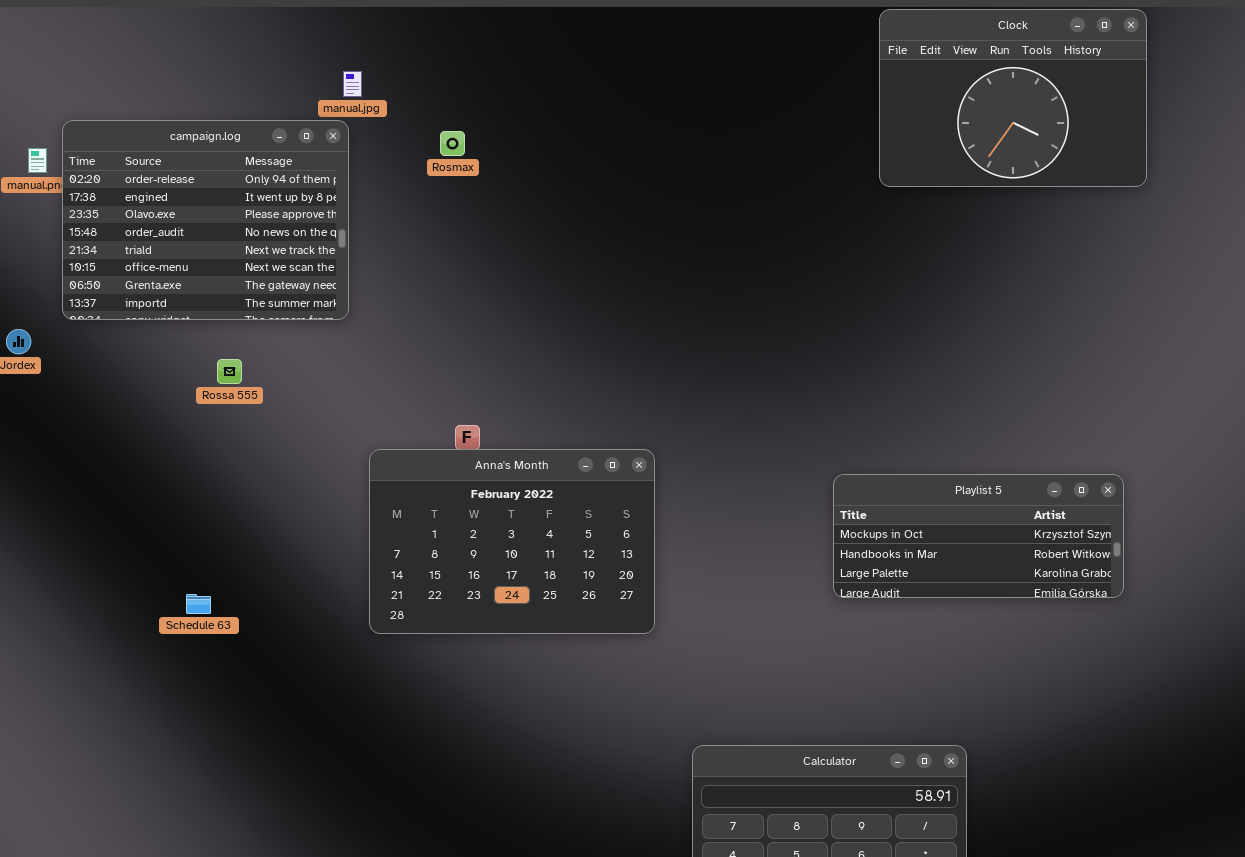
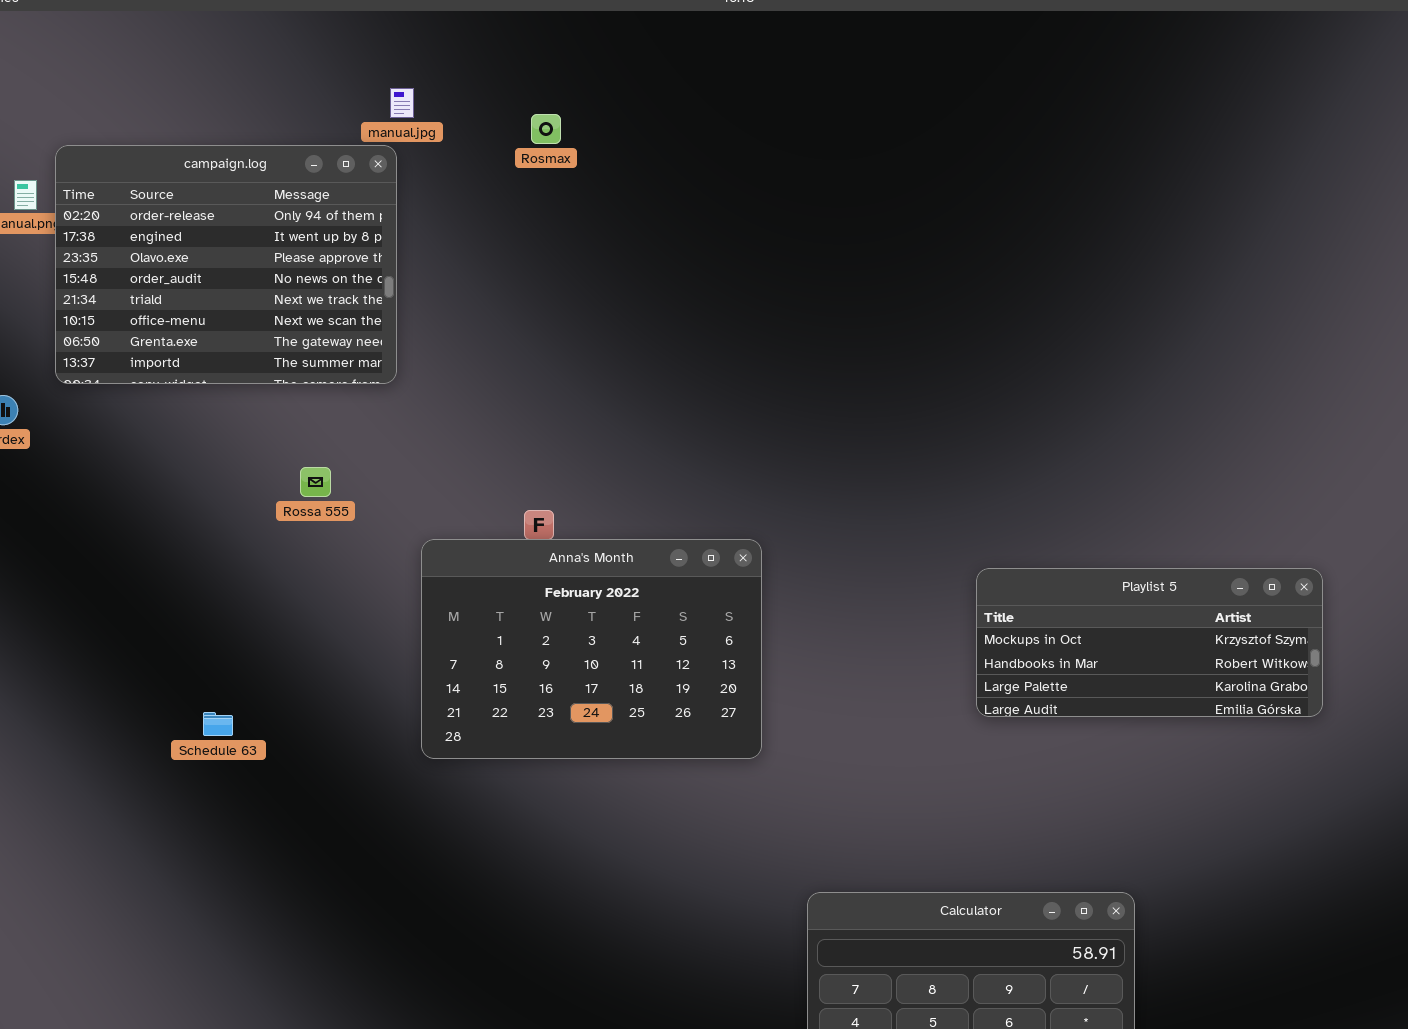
Clock: [879,9,1147,187] -> none, closed
Rosmax: [440,131,465,156] -> [531,114,561,144], moved
Rossa 555: [217,359,242,384] -> [300,467,331,497], moved

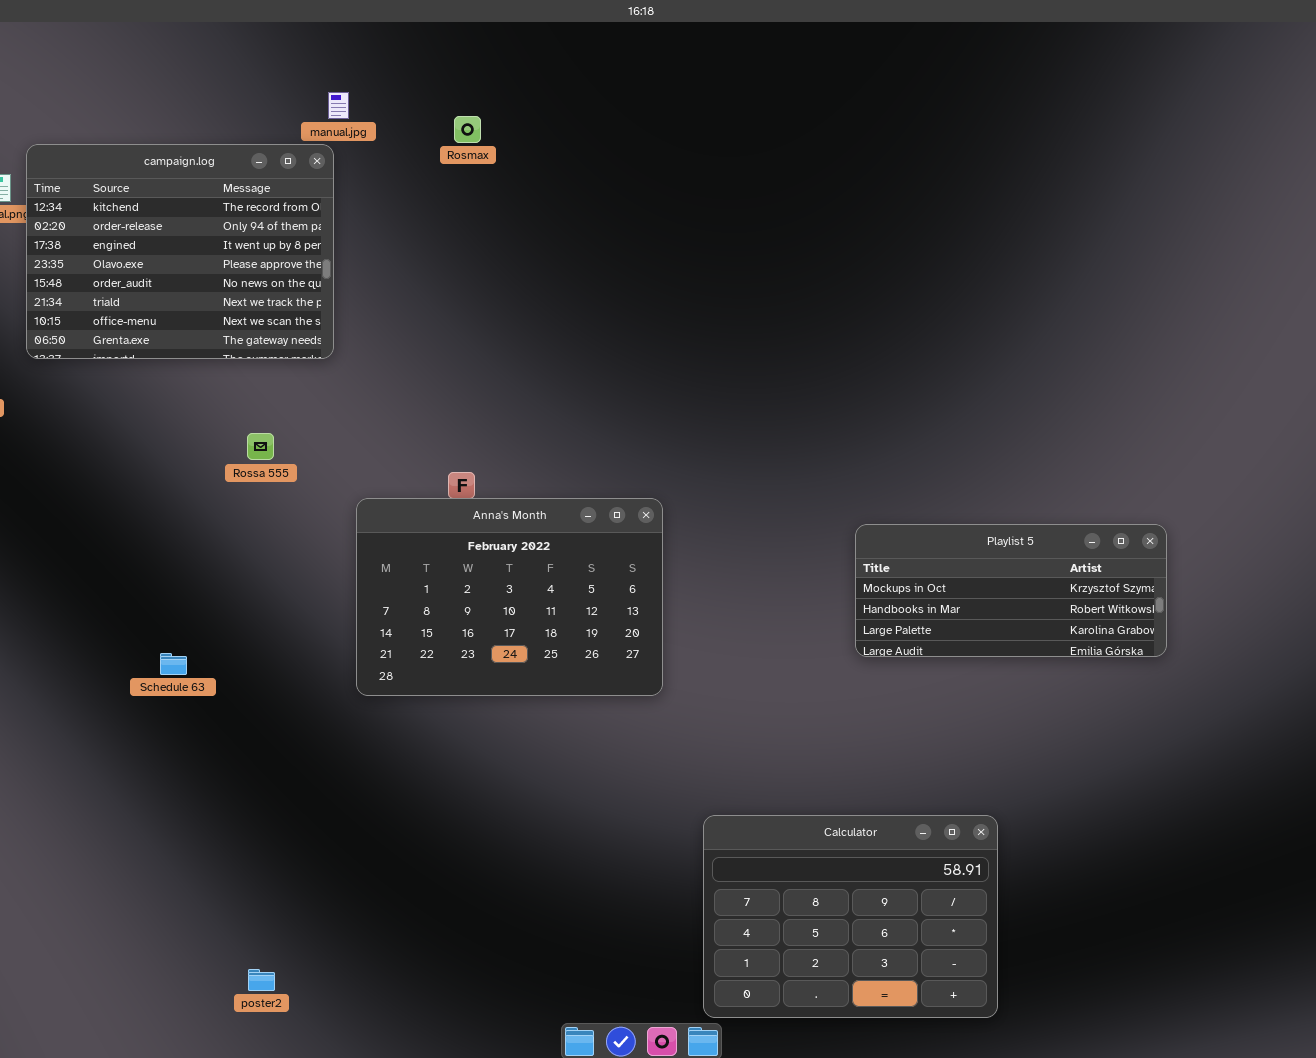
campaign.log: [55,145,397,384] -> [26,144,334,359], scrolled up 1 row

